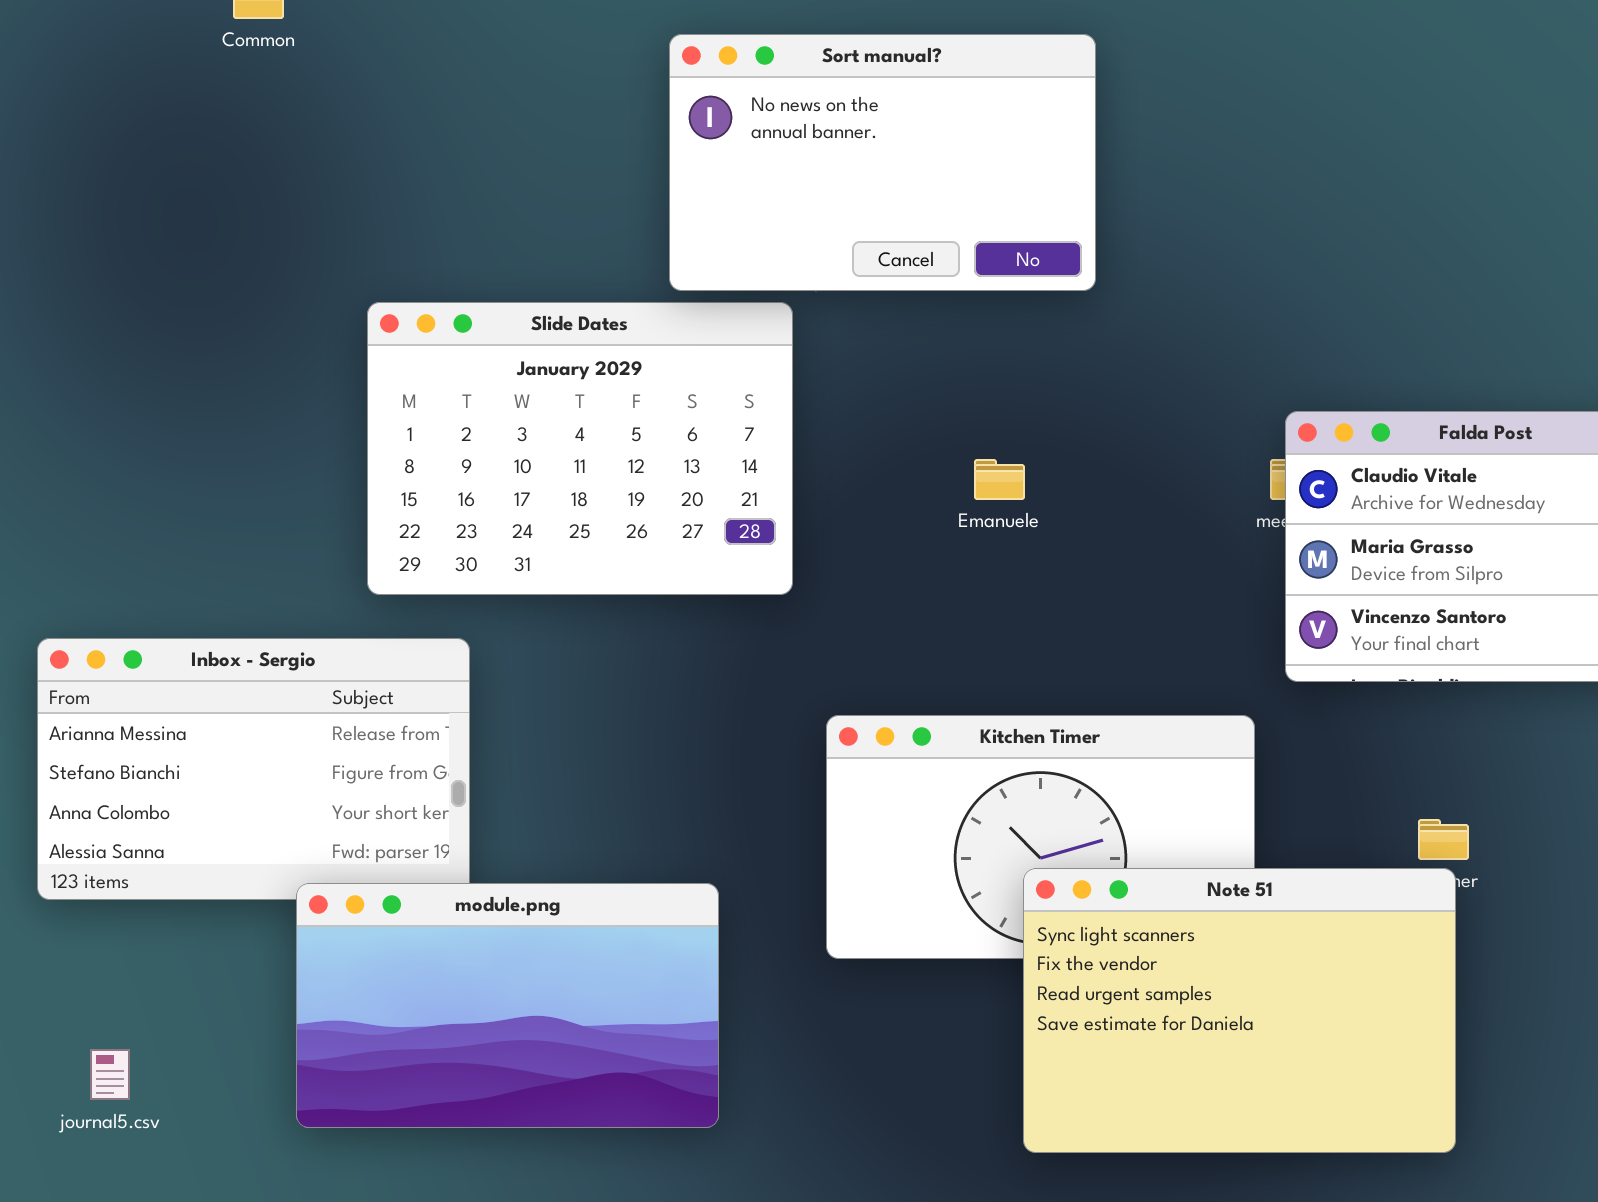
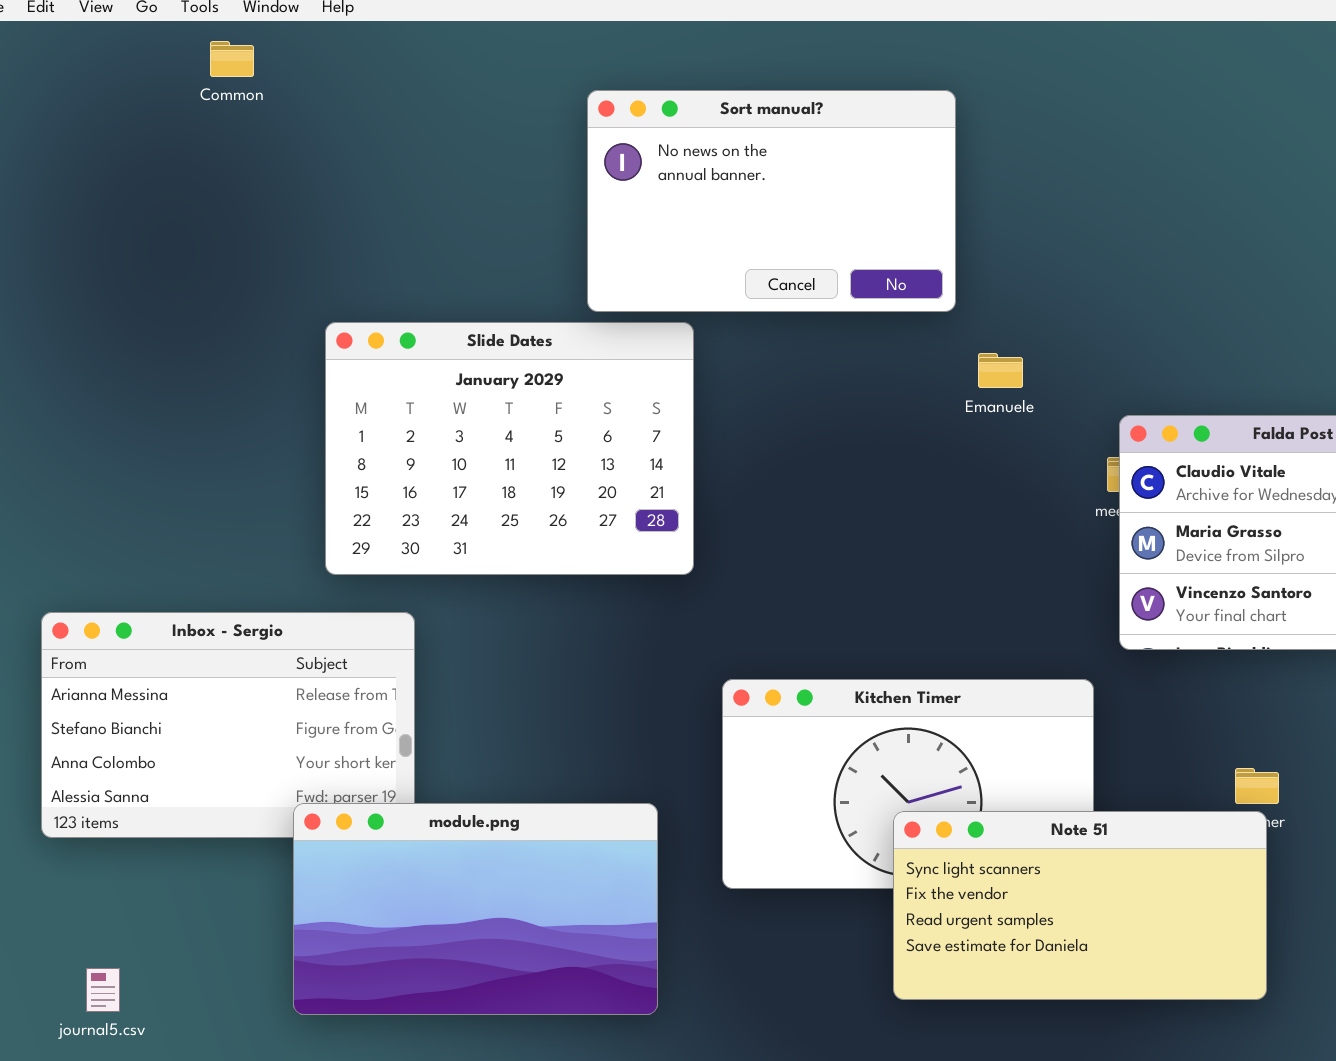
Emanuele: [974,459,1025,500] -> [978,353,1023,388], moved
Note 51: [1023,868,1456,1153] -> [893,811,1267,1000], resized
module.png: [296,883,719,1128] -> [293,803,658,1015], moved

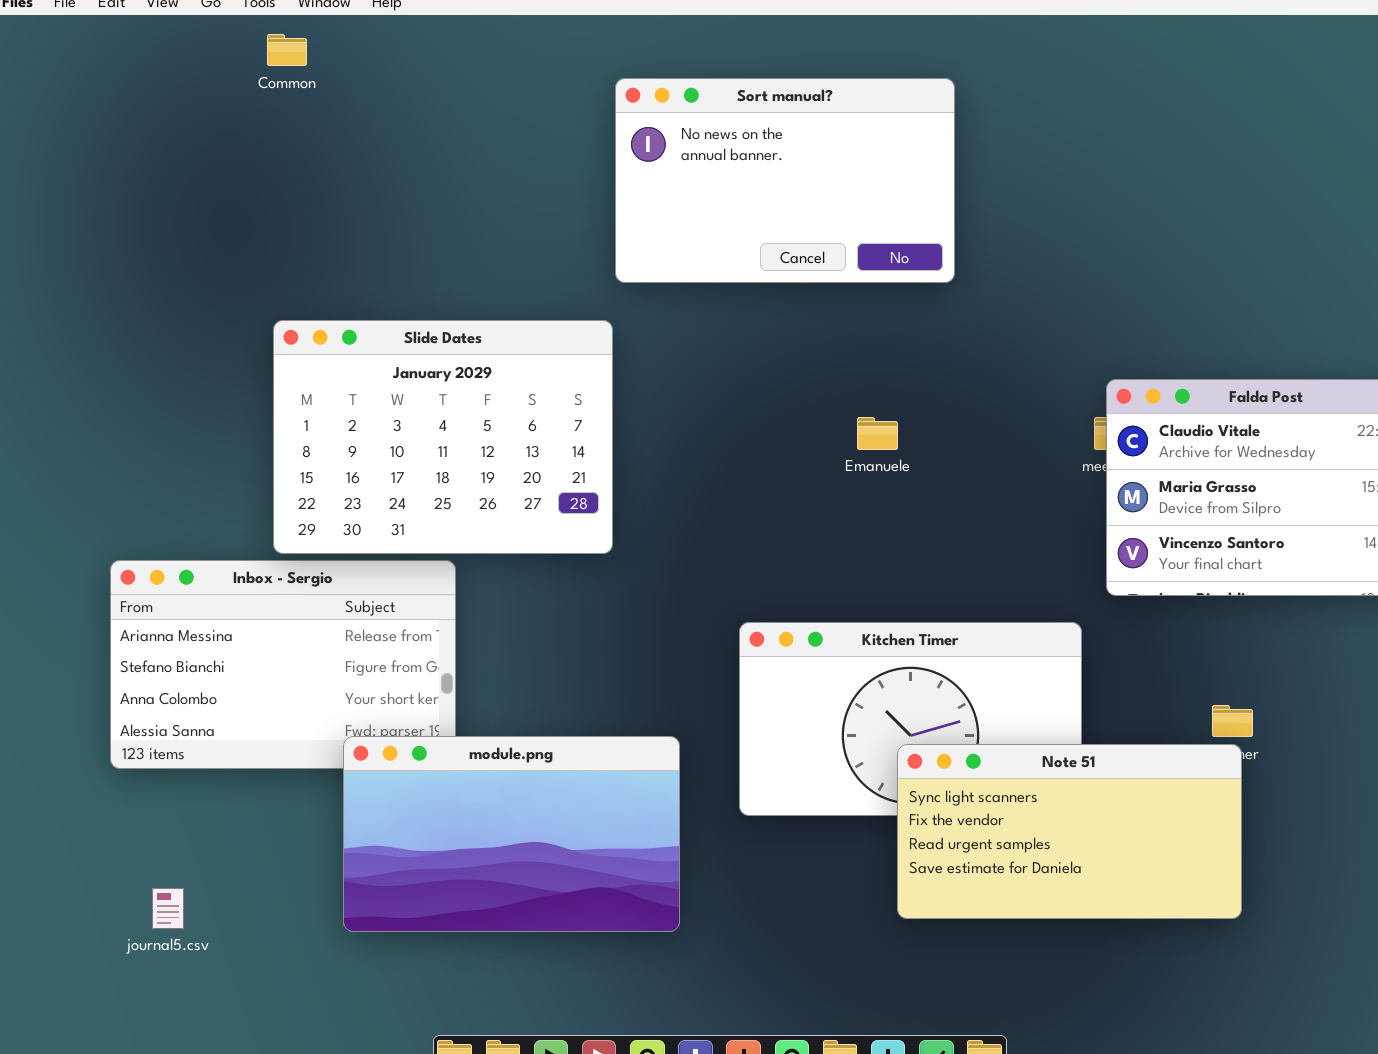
Slide Dates: [325,322,694,575] -> [273,320,613,554], moved
Emanuele: [978,353,1023,388] -> [857,417,898,450], moved

